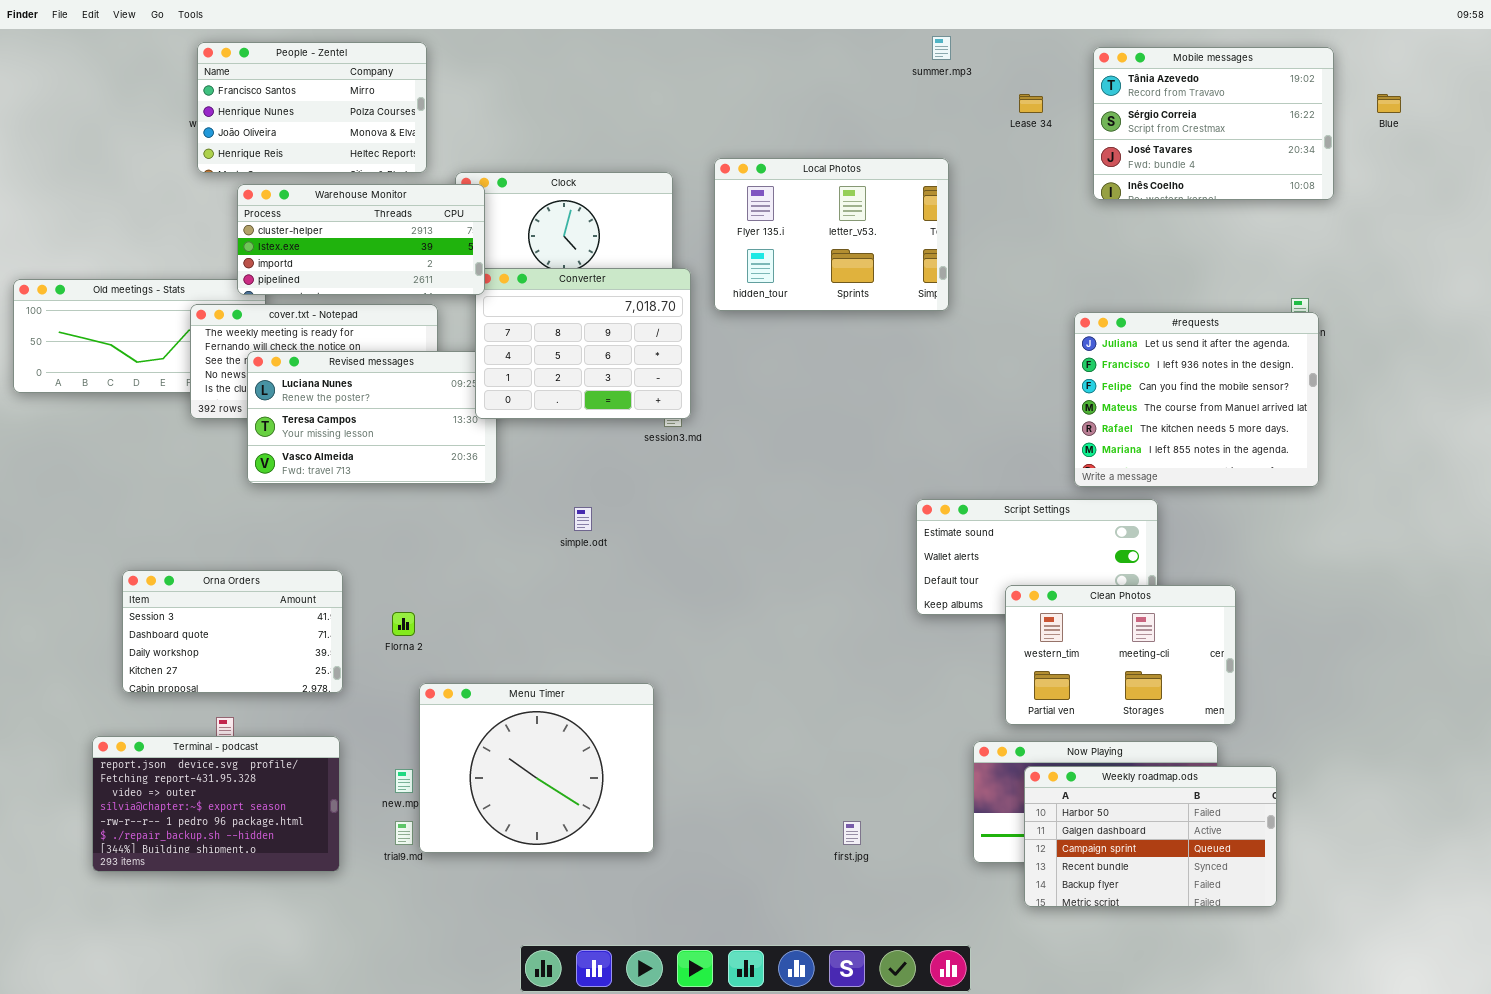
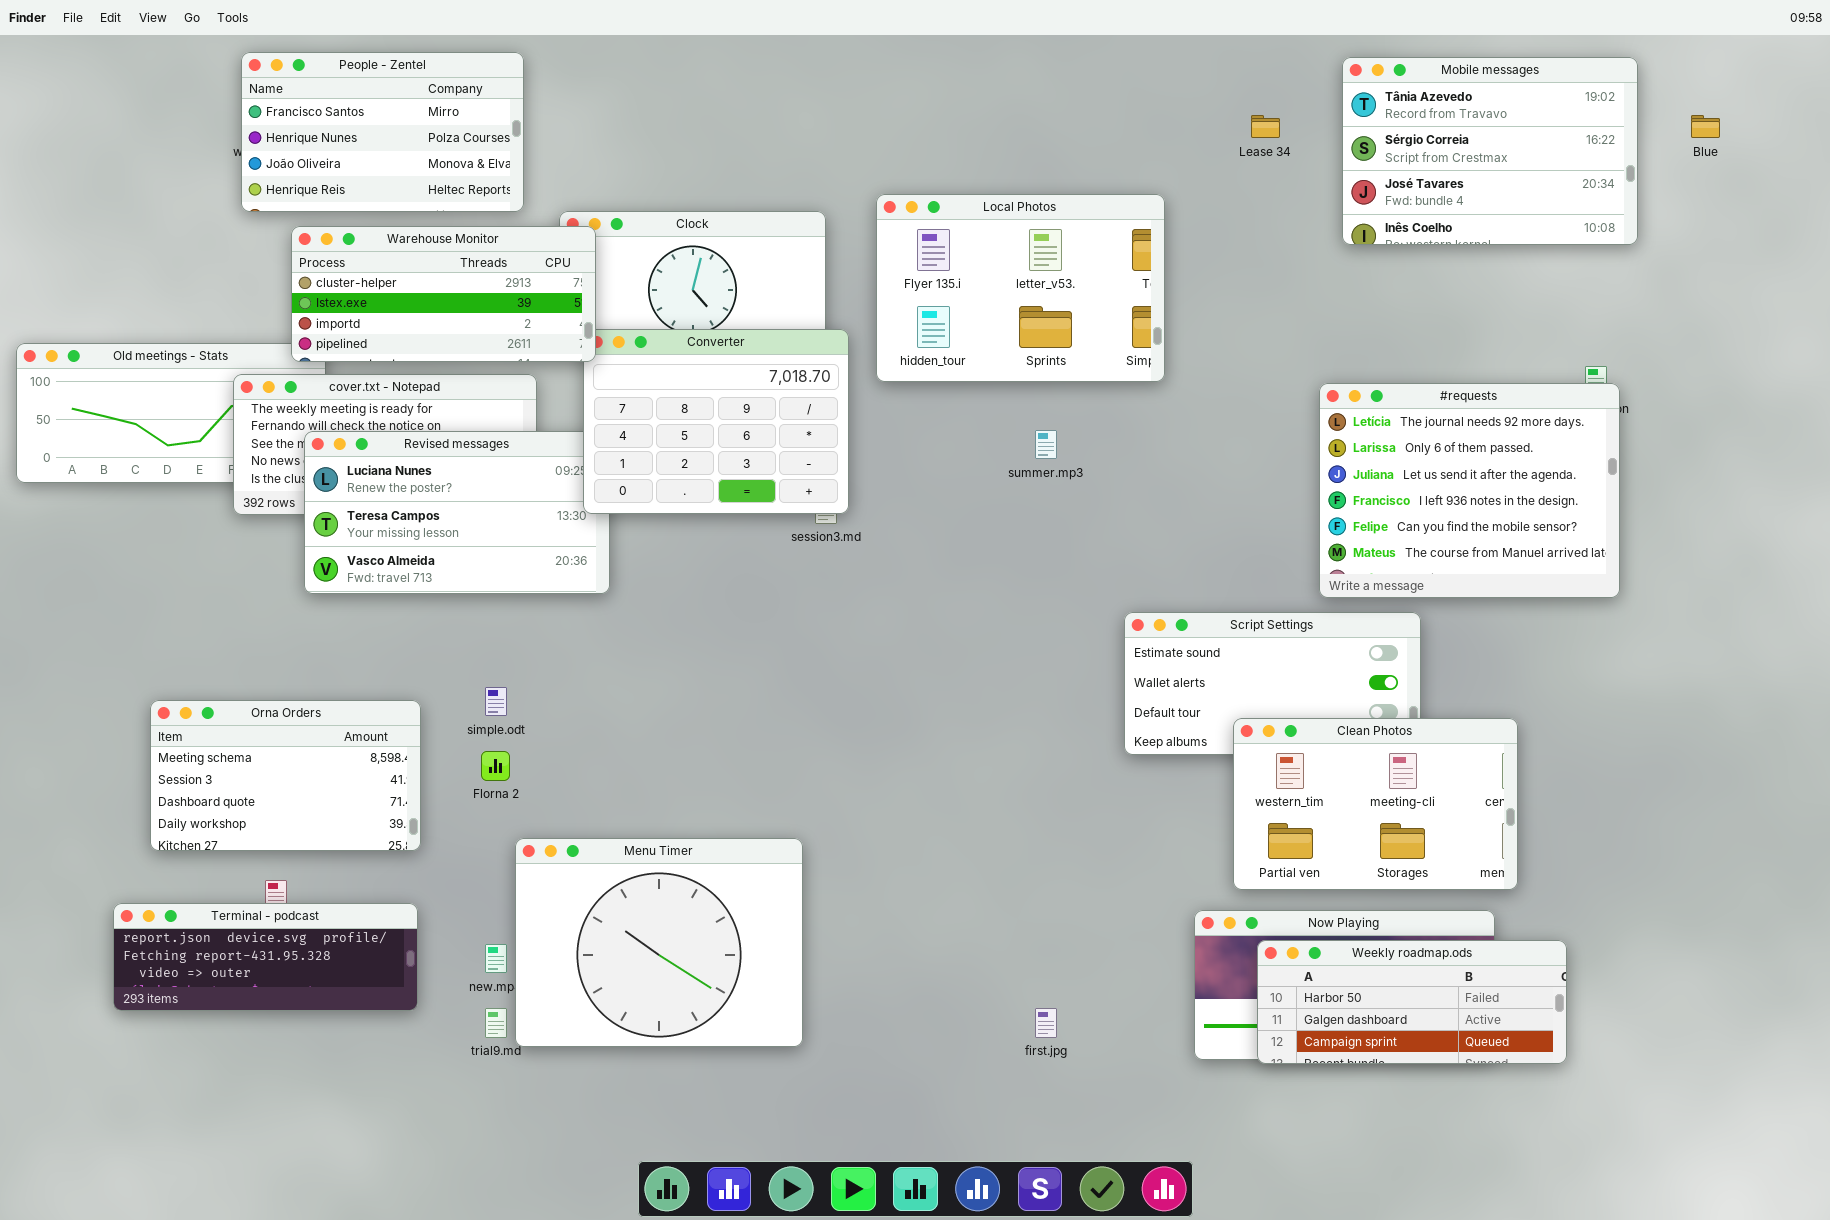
summer.mp3: [932,36,951,60] -> [1035,430,1057,459], moved
#requests: [1074,312,1319,487] -> [1319,383,1620,598], scrolled up 2 rows
simple.odt: [574,507,592,531] -> [485,687,507,716], moved
Orna Orders: [122,570,343,693] -> [150,700,421,851], scrolled up 1 row
Terminal - podcast: [92,736,340,872] -> [113,903,418,1011], resized
Weekly roadmap.ods: [1024,766,1277,907] -> [1257,940,1567,1064], resized

